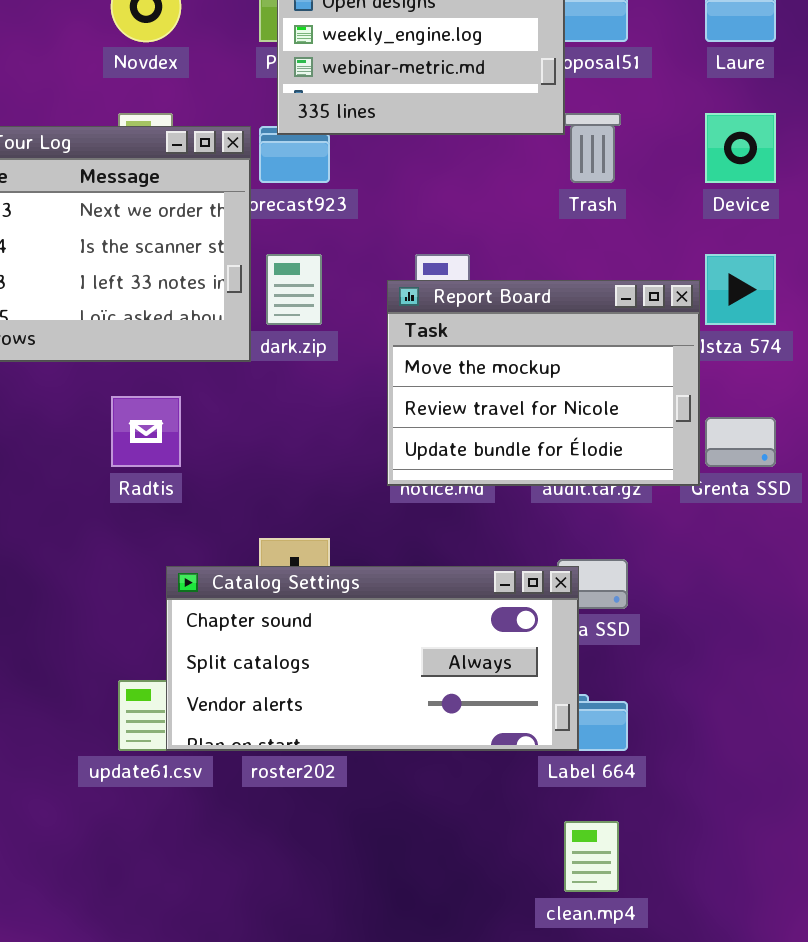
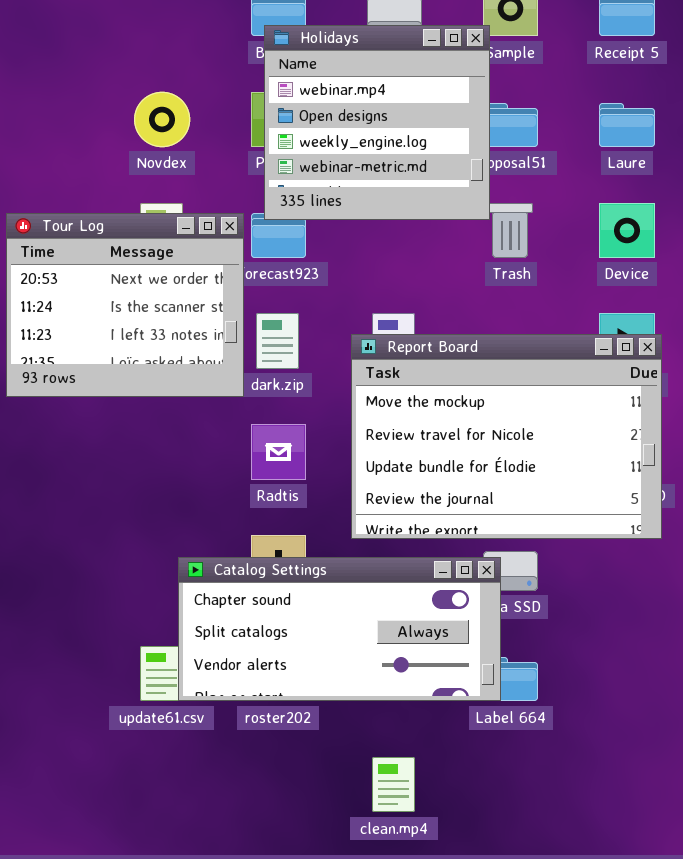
Report Board: [387,280,700,486] -> [351,334,662,539], resized
Radtis: [111,396,181,467] -> [251,424,306,480], moved
clean.mp4: [564,821,619,892] -> [372,757,415,812], moved

